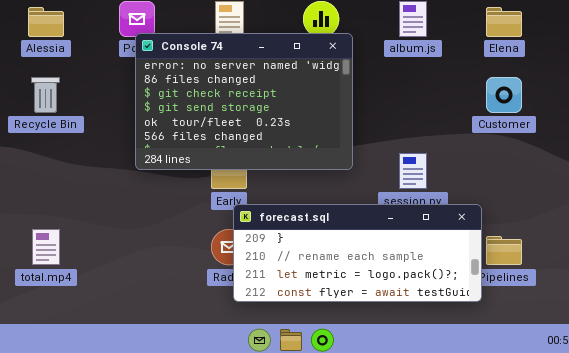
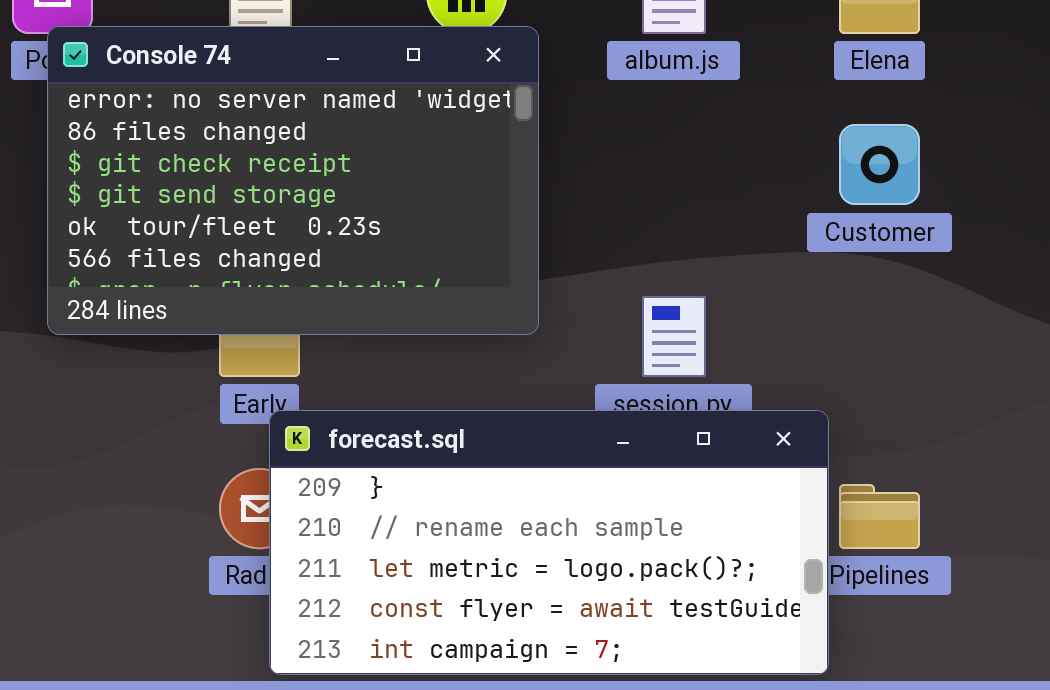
forecast.sql: [233,204,482,302] -> [269,410,829,675], resized

